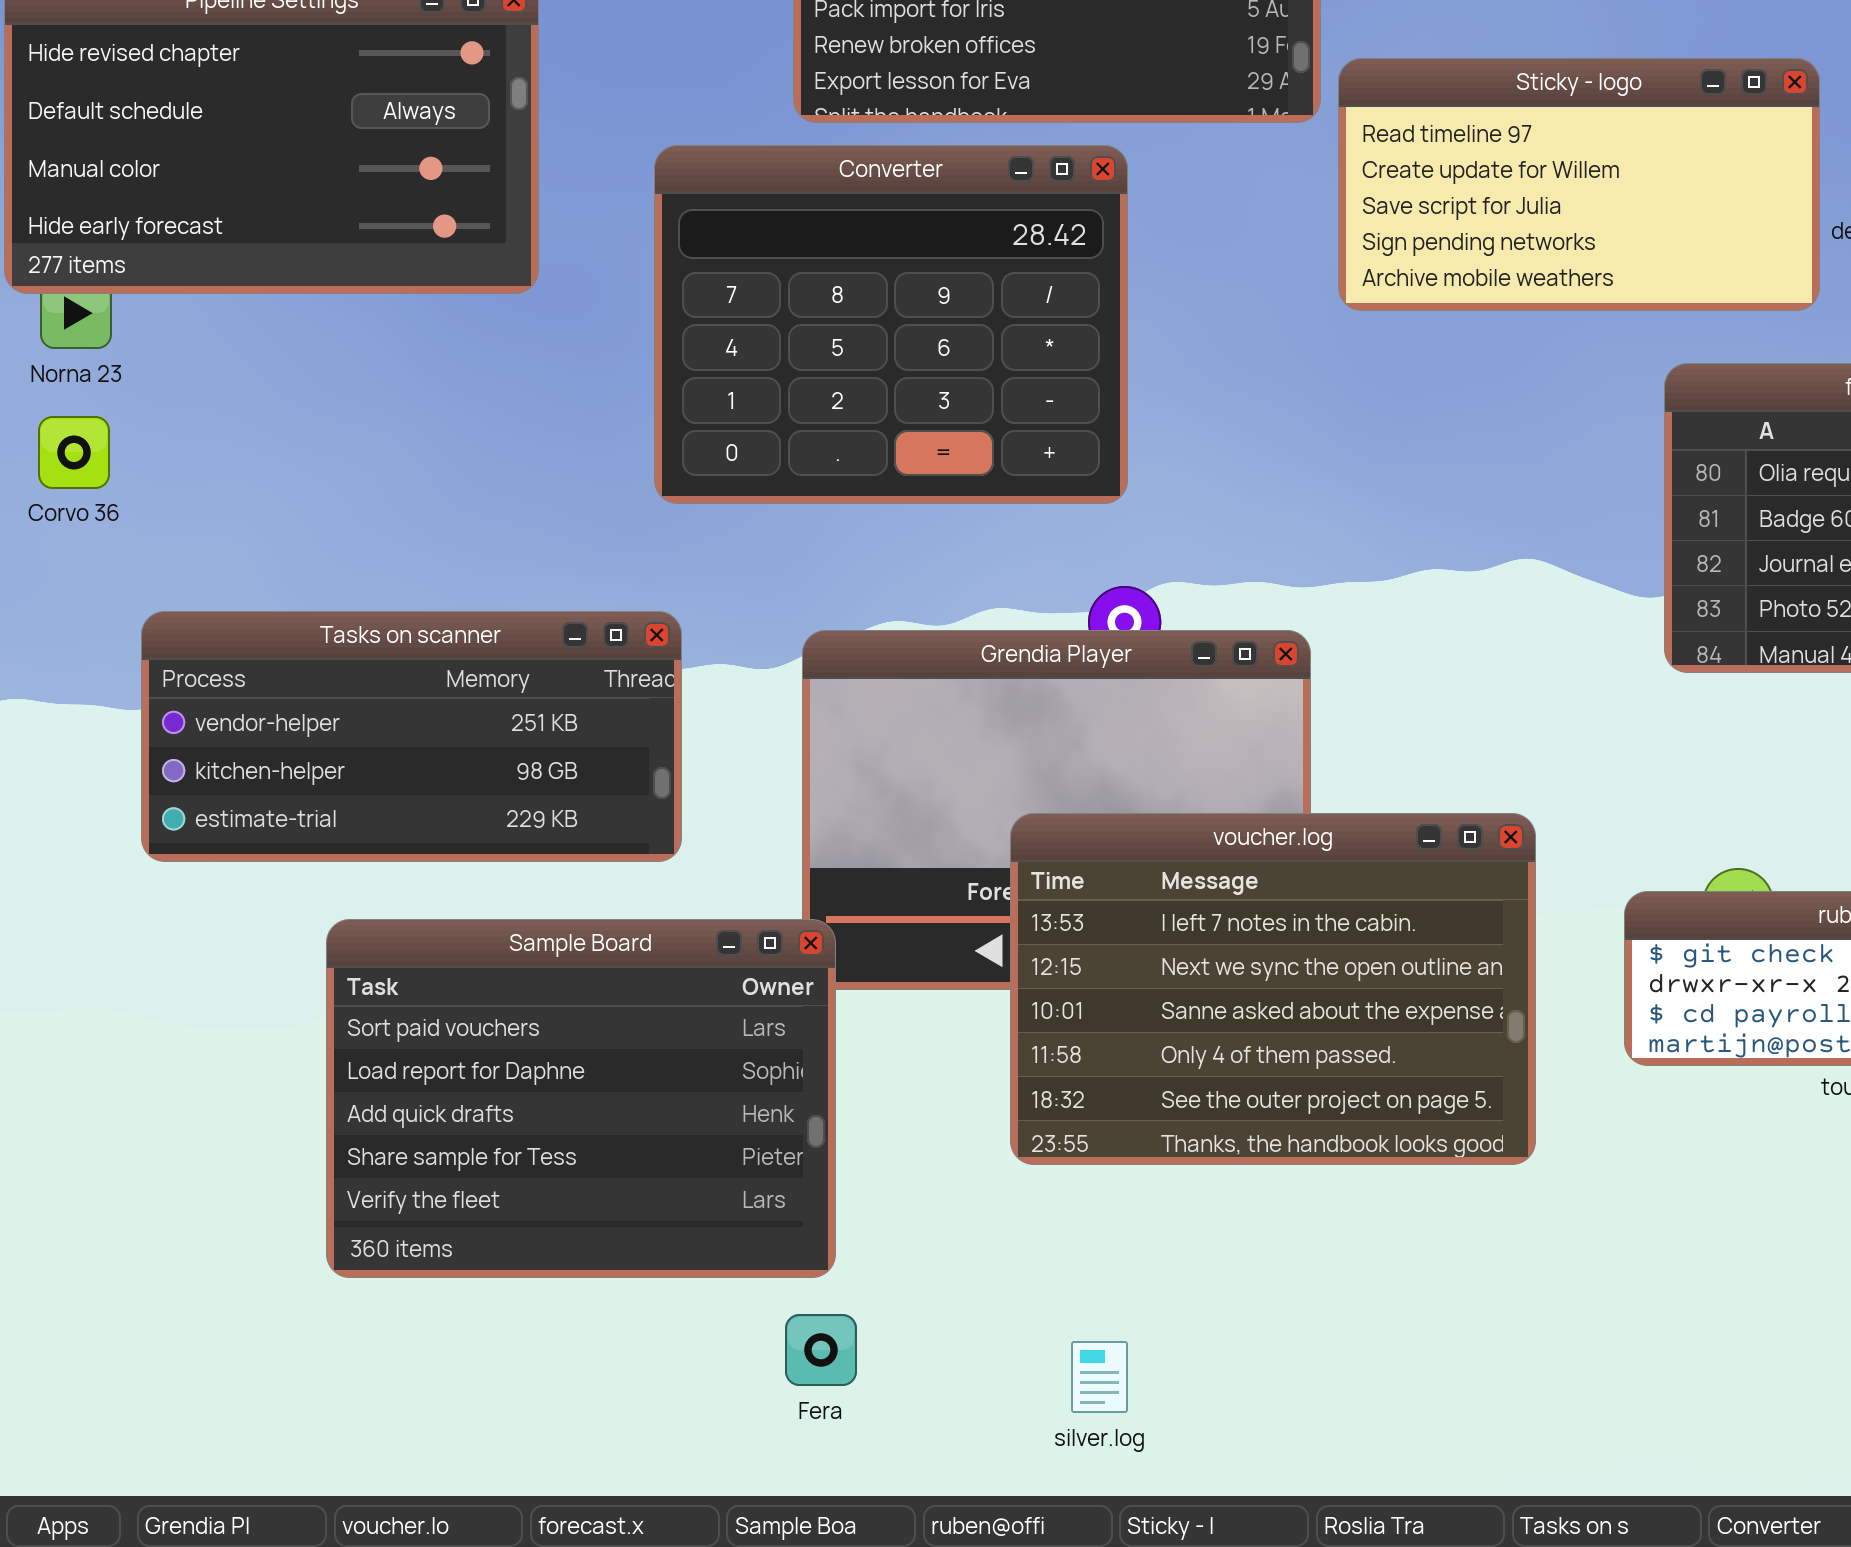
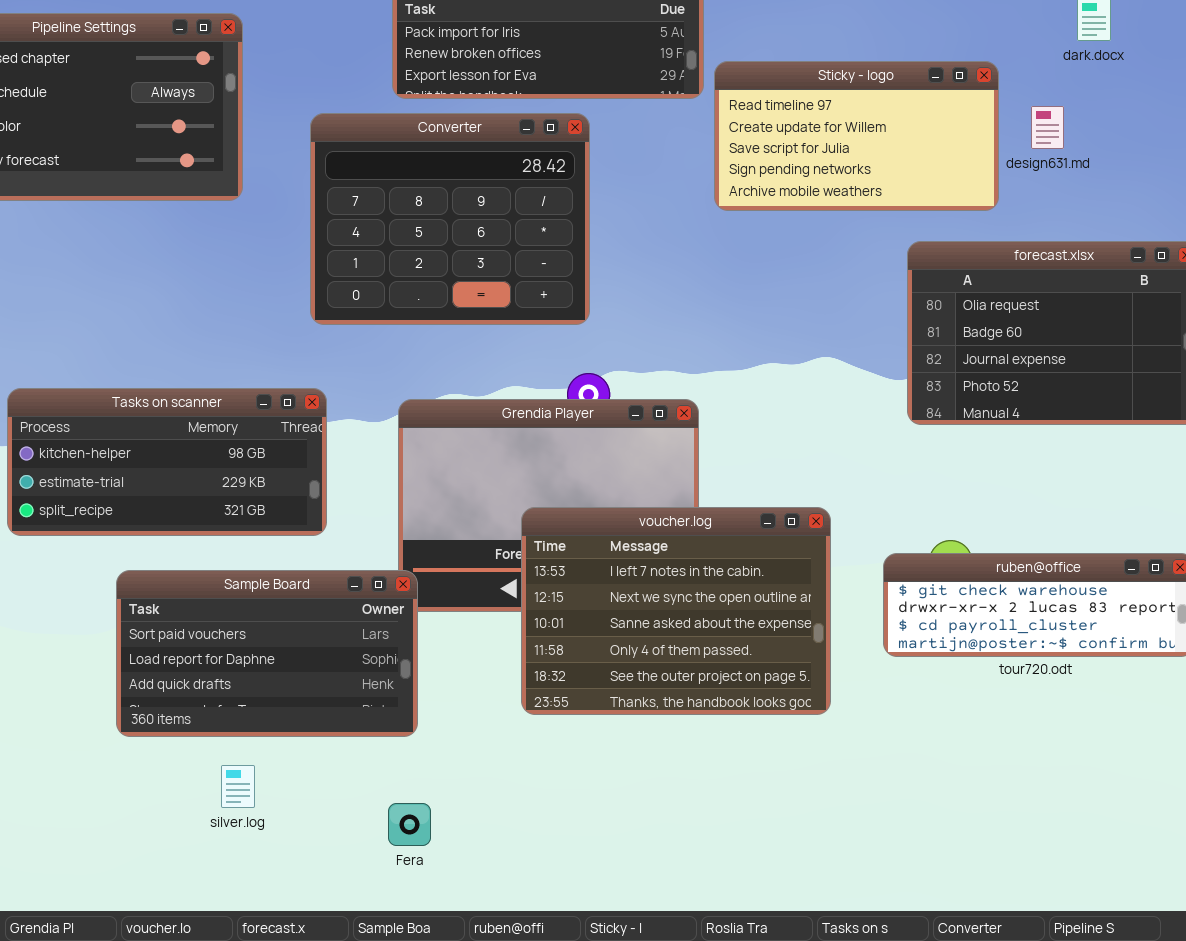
Tasks on scanner: [141,611,682,862] -> [7,388,327,536], scrolled down 1 row
Sample Board: [326,919,836,1278] -> [116,570,418,737], resized
silver.log: [1071,1341,1128,1413] -> [221,765,255,808], moved

